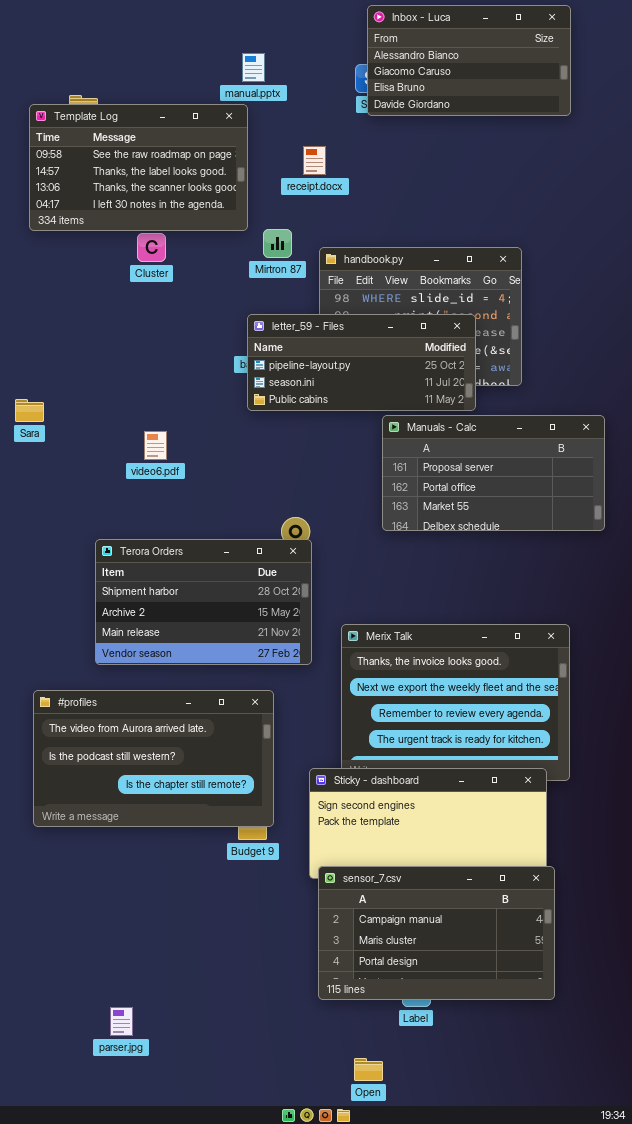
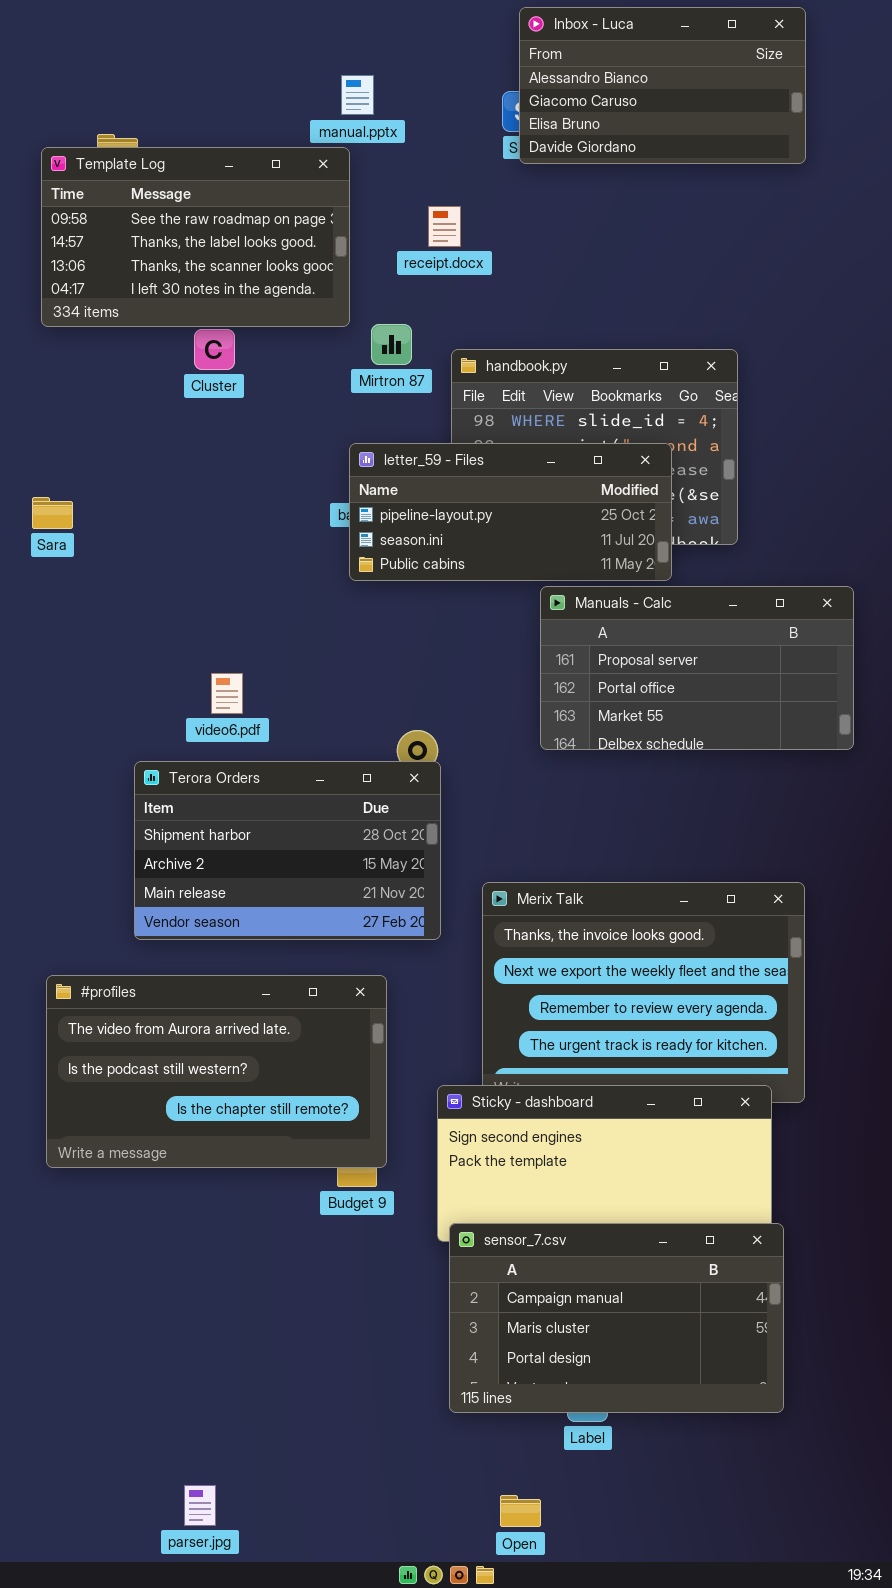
Sara: [15,399,44,422] -> [32,497,73,529], moved
video6.pdf: [144,431,167,460] -> [211,673,243,714], moved
parser.jpg: [110,1007,133,1036] -> [184,1485,216,1526], moved

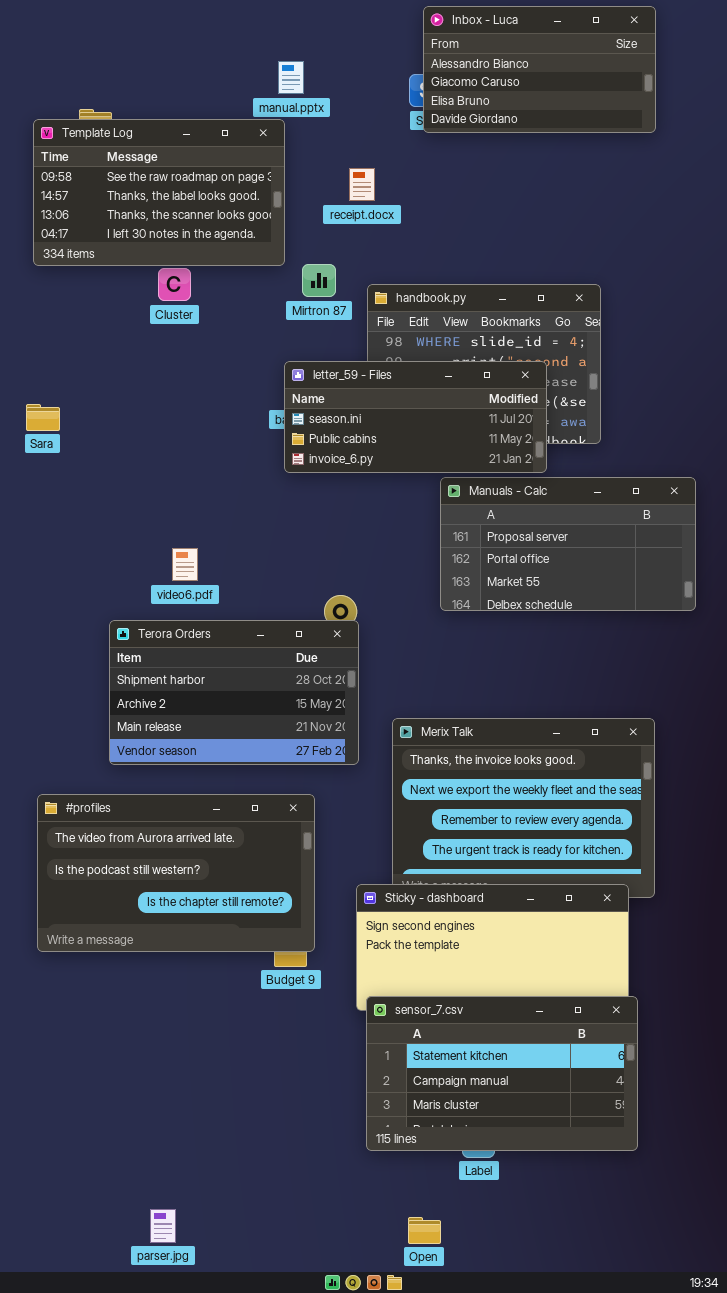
letter_59 - Files: [349,443,672,581] -> [284,361,547,473], scrolled down 1 row
sensor_7.csv: [449,1223,784,1413] -> [366,996,638,1151], scrolled up 1 row

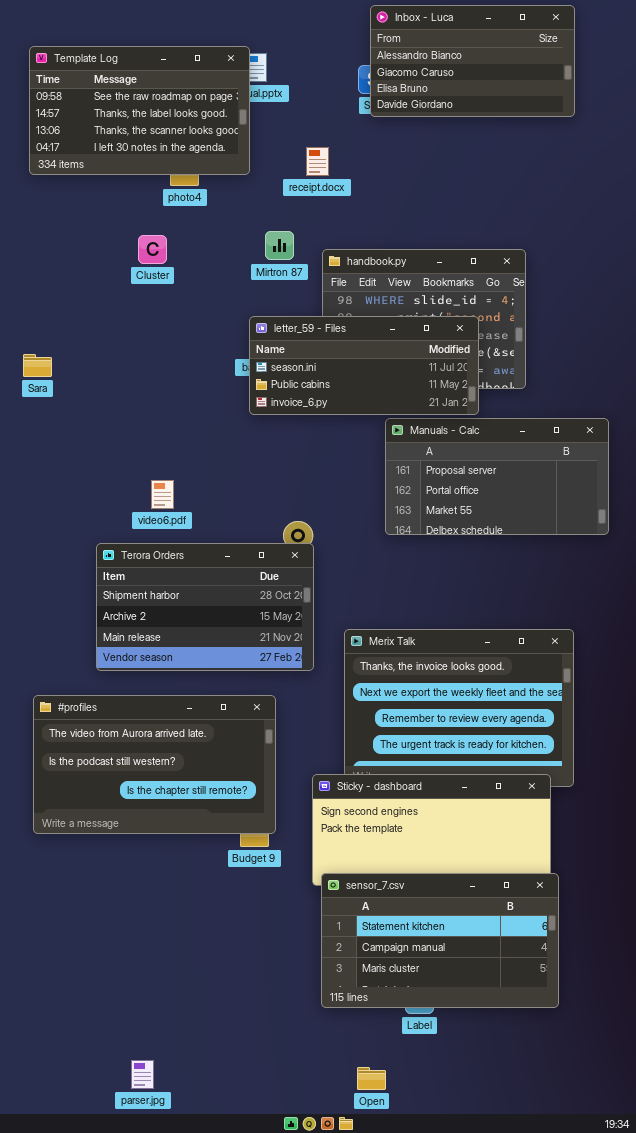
Template Log: [33,119,285,266] -> [29,46,250,175], moved

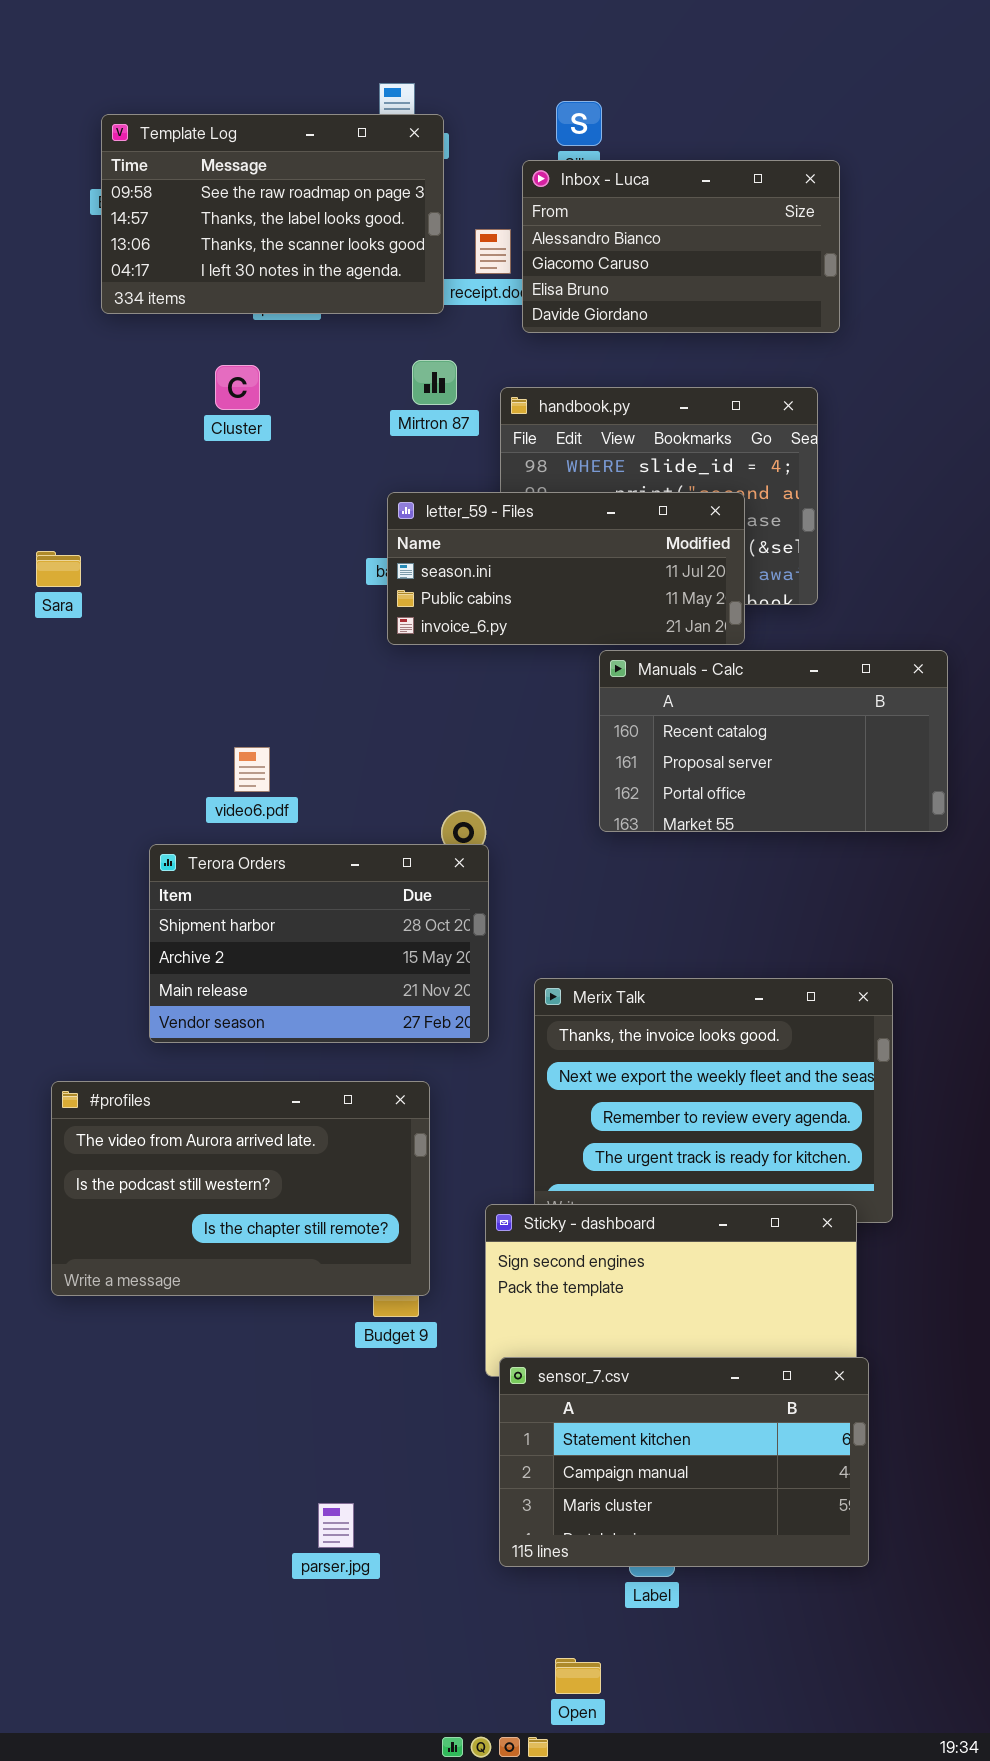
Inbox - Luca: [370,5,575,117] -> [522,160,840,333], moved
Template Log: [29,46,250,175] -> [101,114,444,314], moved
Manuals - Calc: [385,418,609,535] -> [599,650,948,832], scrolled up 1 row
parser.jpg: [131,1060,154,1089] -> [318,1503,354,1548], moved

